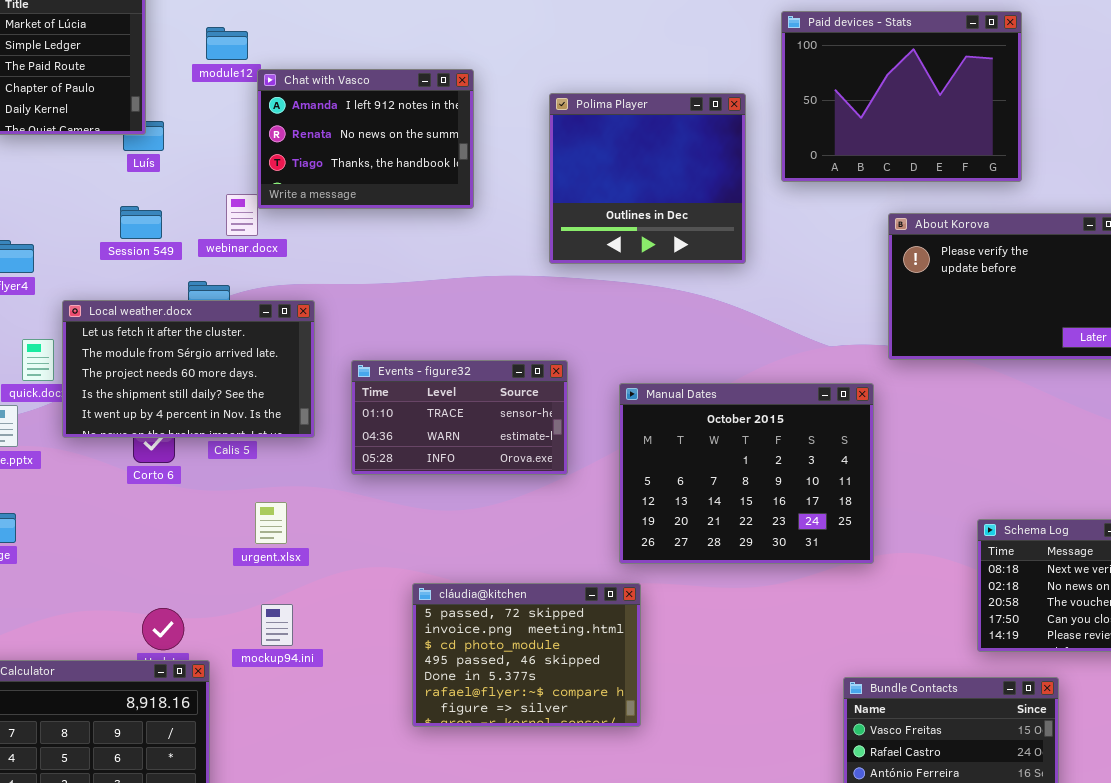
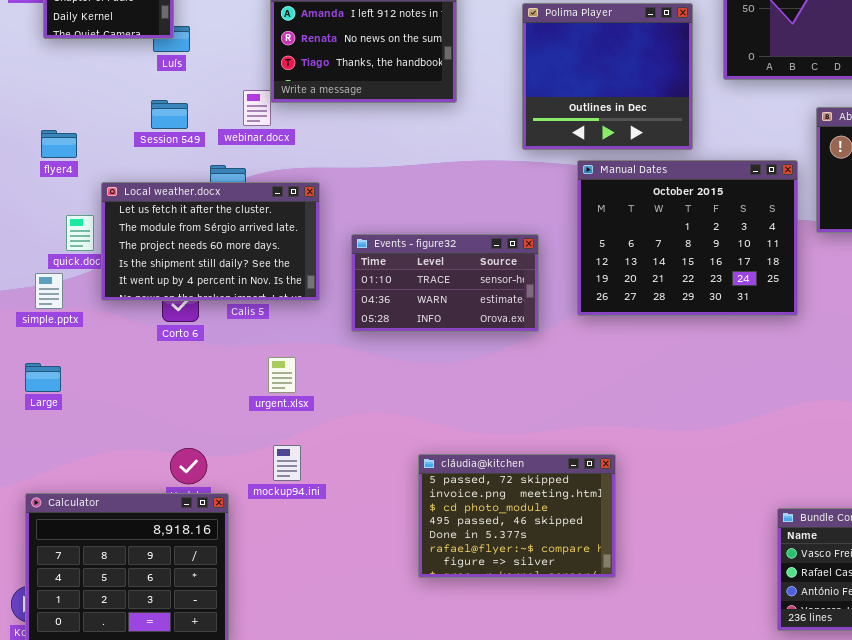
Manual Dates: [619,383,874,564] -> [577,160,798,316], moved
cláudia@kitchen: [412,583,641,727] -> [418,454,616,578], moved

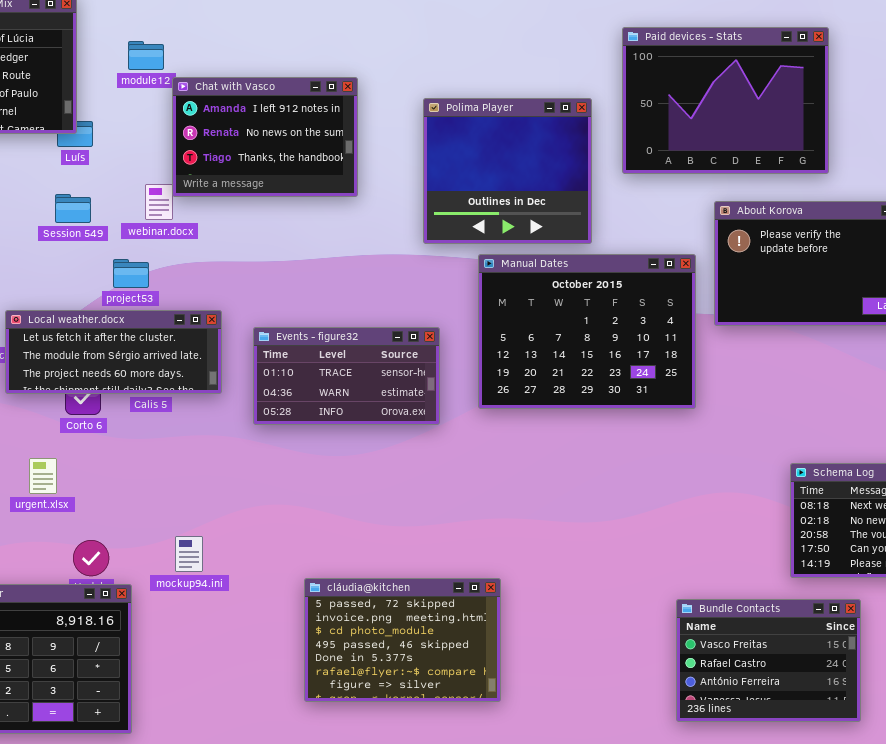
Local weather.docx: [101,182,320,301] -> [5,310,222,394], resized
urgent.xlsx: [268,357,296,393] -> [29,458,57,494], moved
cláudia@kitchen: [418,454,616,578] -> [304,578,501,702], moved

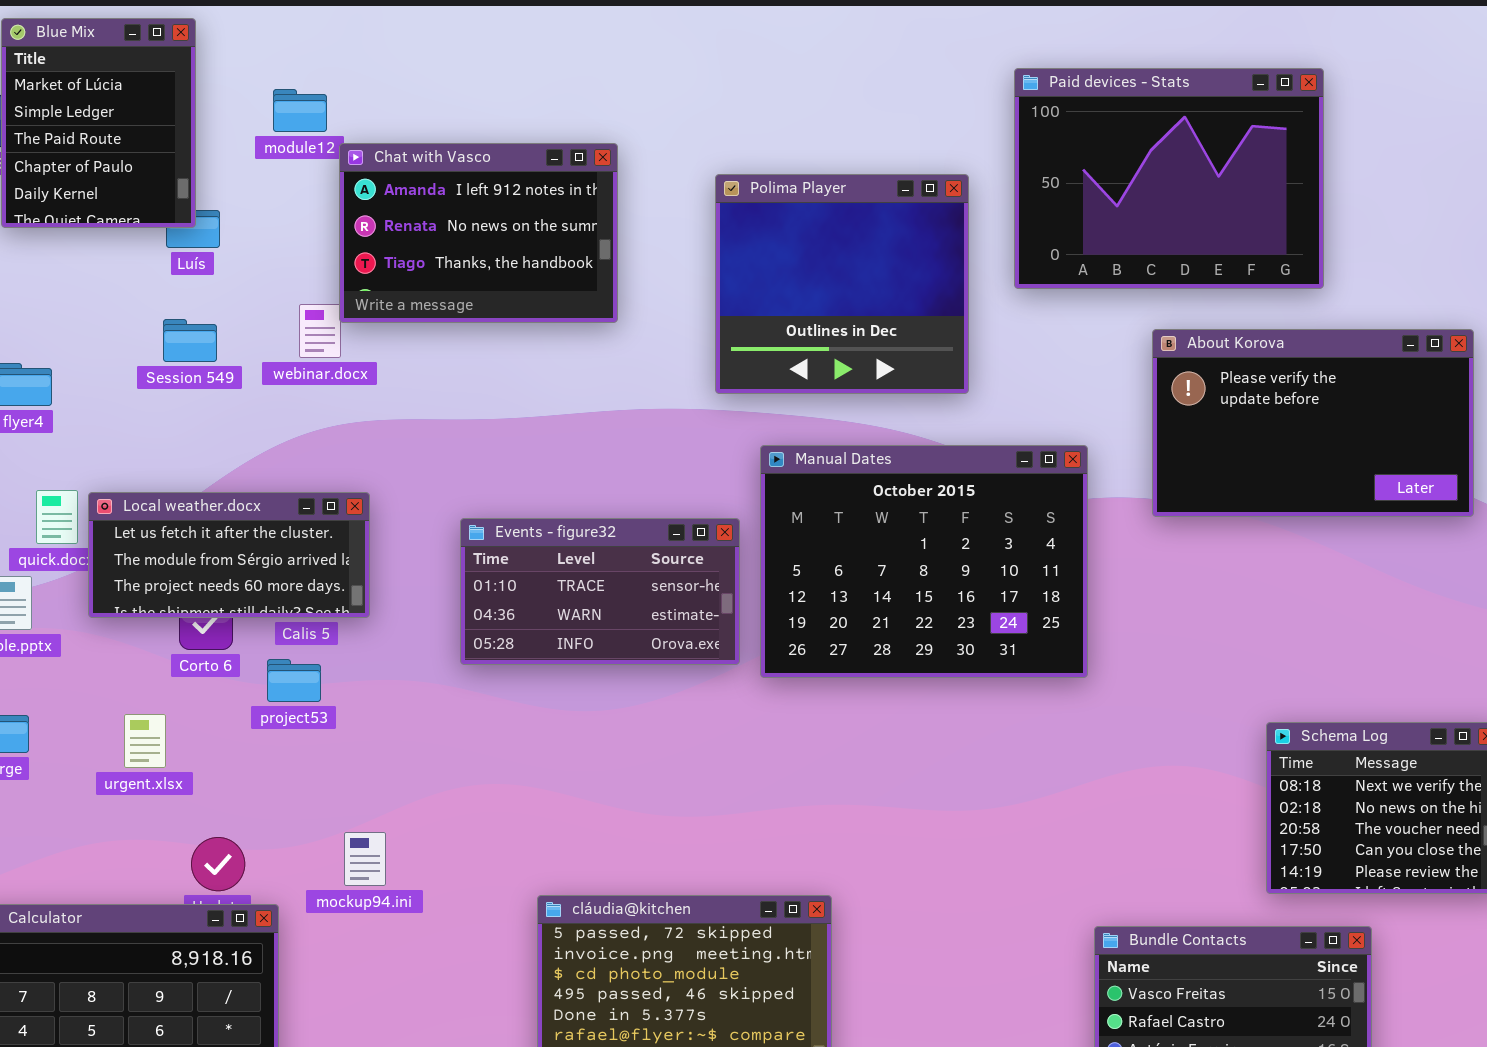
Manual Dates: [478,254,696,409] -> [760,445,1088,678], moved
project53: [113,259,149,288] -> [267,659,321,702], moved
Local weather.docx: [5,310,222,394] -> [88,492,370,618], resized

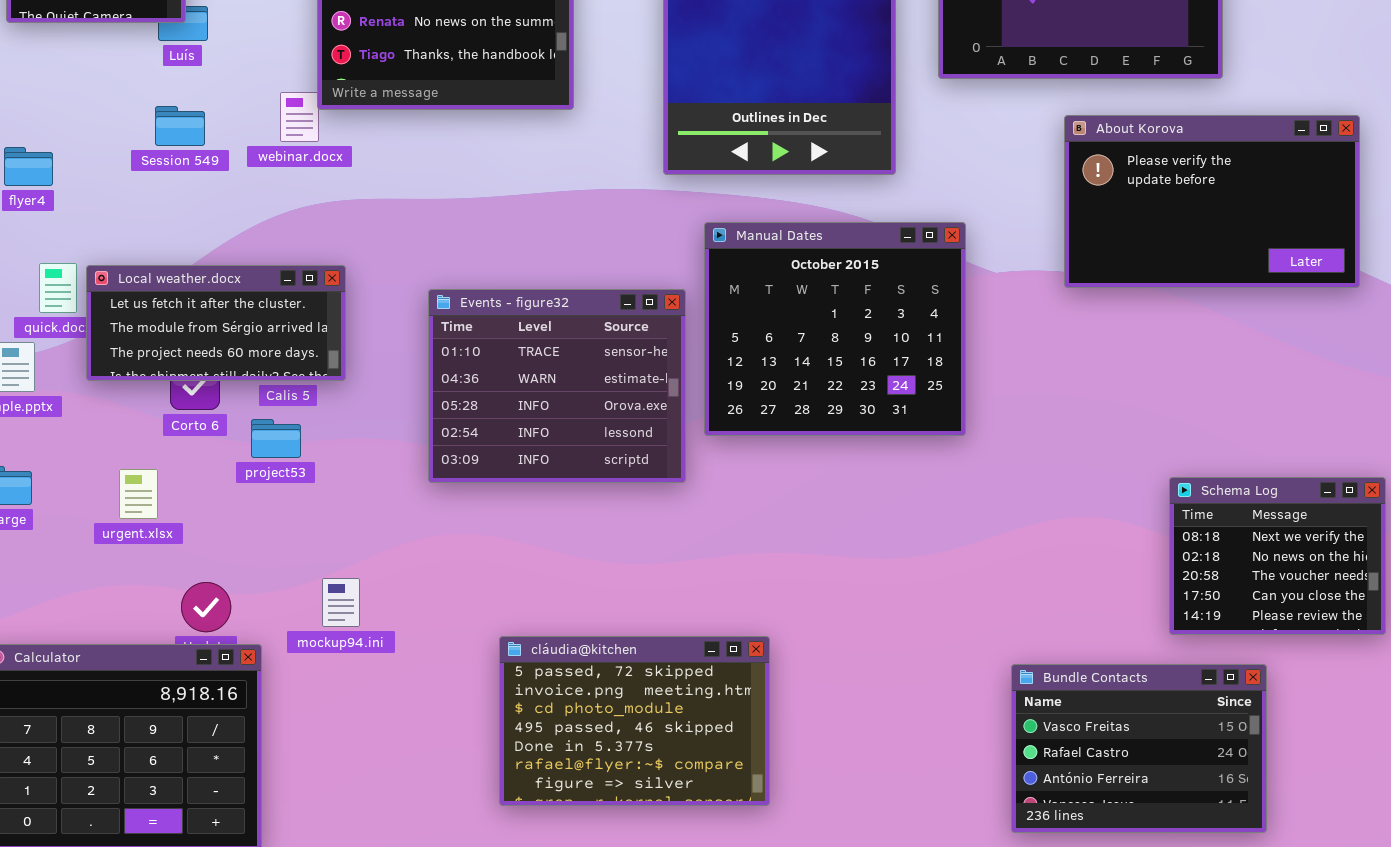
Manual Dates: [760,445,1088,678] -> [704,222,966,436], resized
Events - figure32: [460,518,740,665] -> [428,289,686,483], resized

